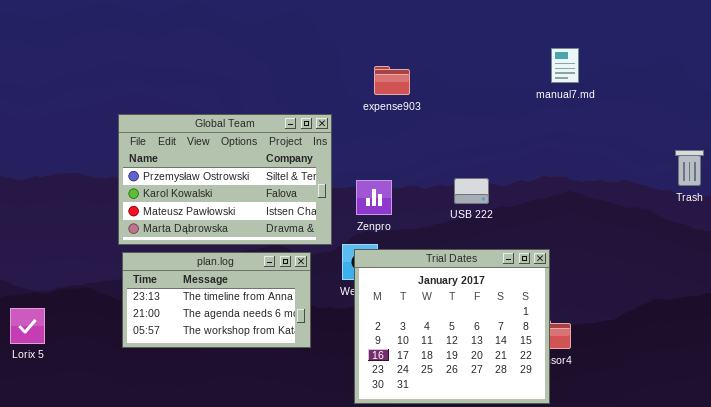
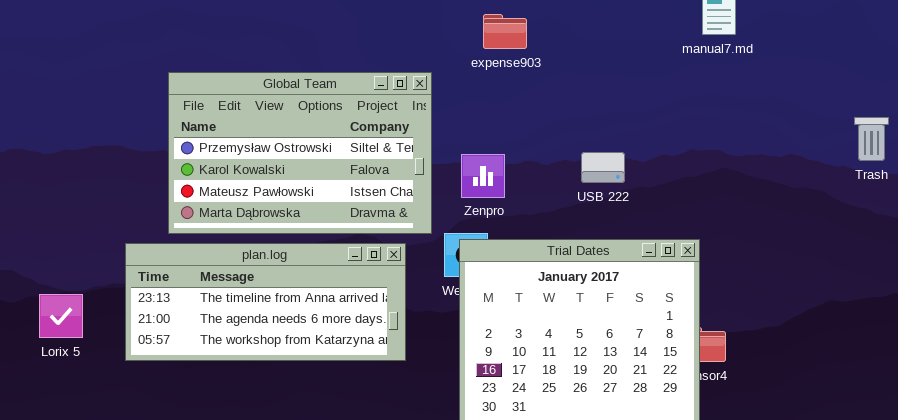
plan.log: [122,252,311,348] -> [125,243,406,361], resized
Lorix 5: [10,308,45,344] -> [39,294,83,338], moved

